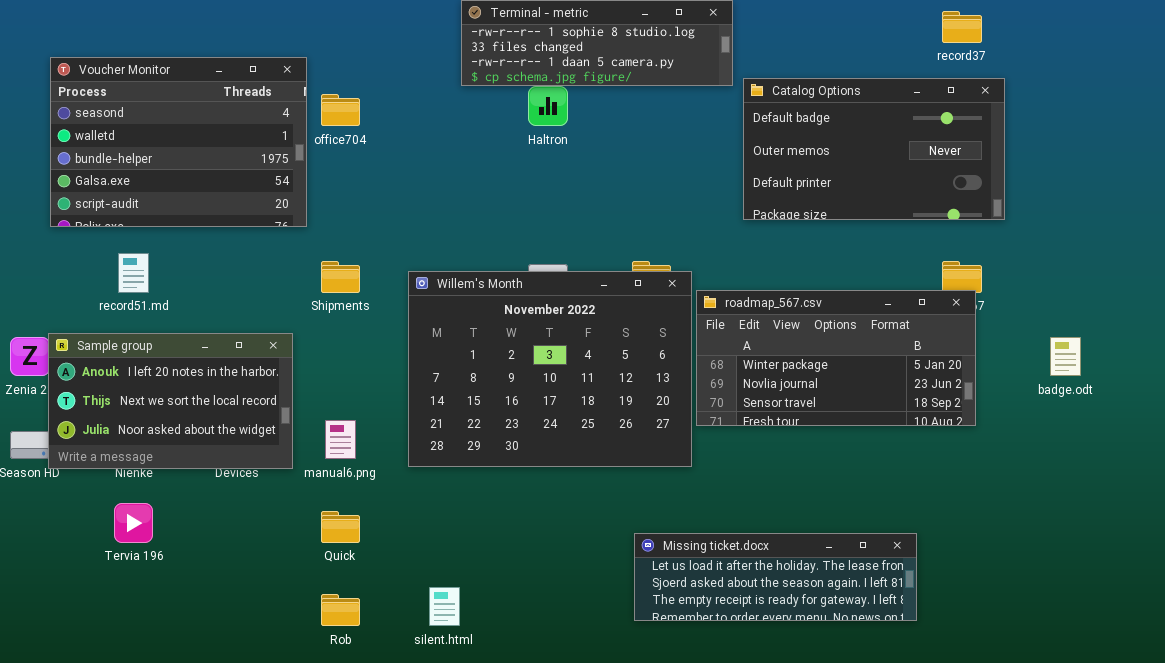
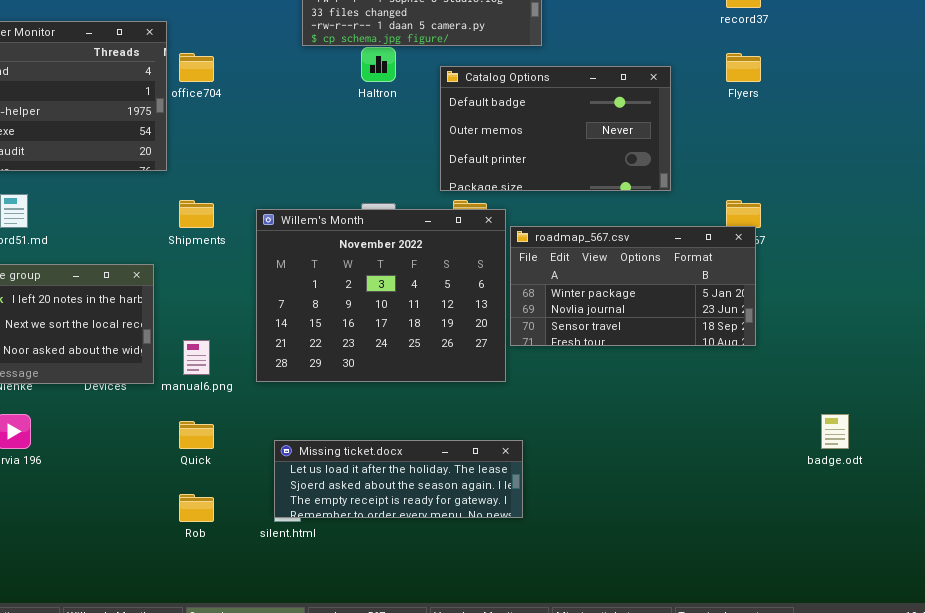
Catalog Options: [743,78,1005,220] -> [440,66,671,191], moved
badge.odt: [1050,337,1081,376] -> [821,414,849,449], moved
Missing ticket.docx: [634,533,917,621] -> [274,440,523,518], moved

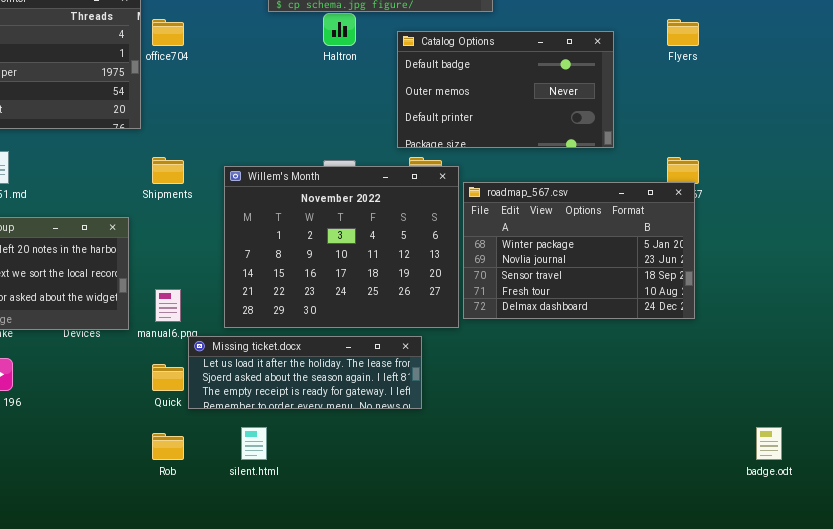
roadmap_567.csv: [510,226,756,346] -> [463,182,695,319], resized
badge.odt: [821,414,849,449] -> [756,427,782,460], moved
Missing ticket.docx: [274,440,523,518] -> [188,336,422,409], moved

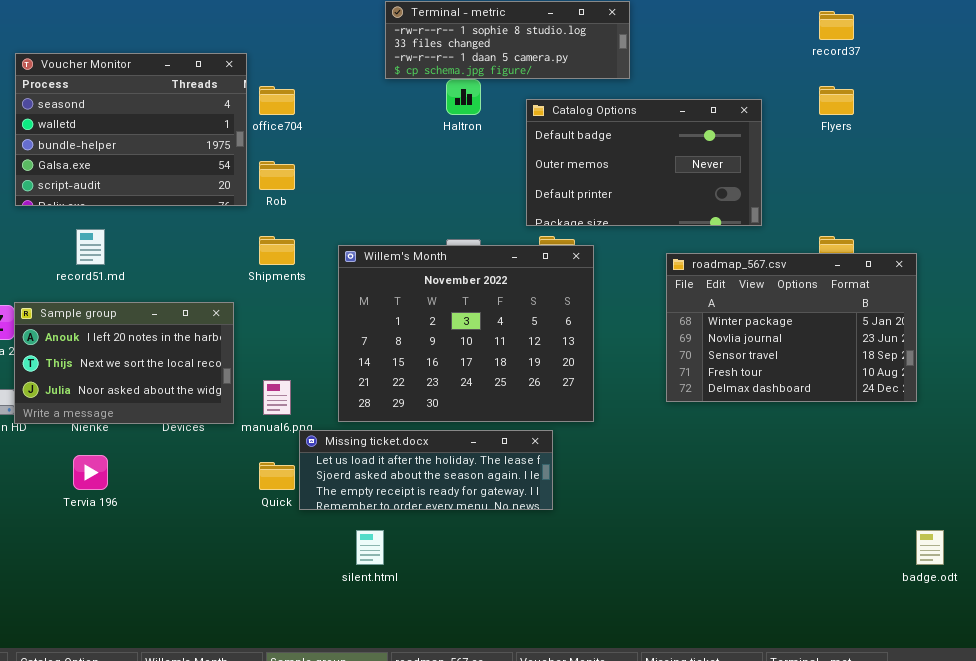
roadmap_567.csv: [463,182,695,319] -> [666,253,917,402], moved
Rob: [152,433,184,460] -> [259,161,295,190], moved

